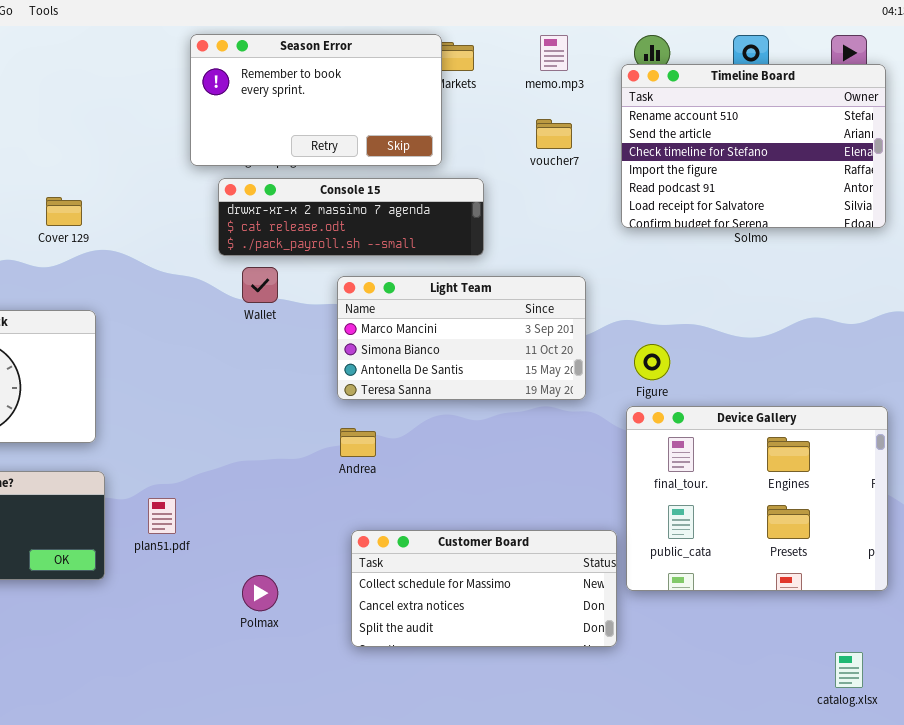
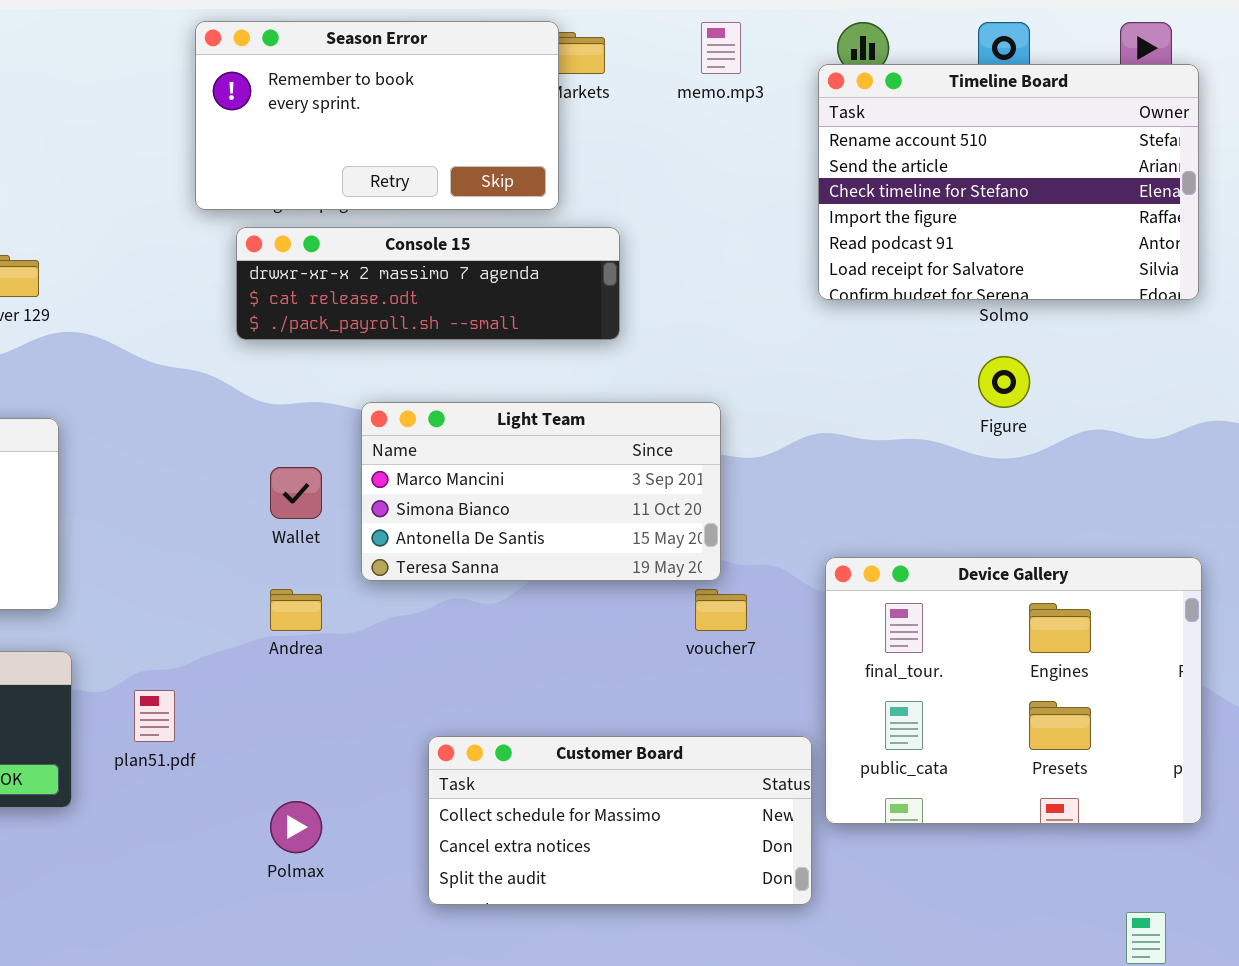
voucher7: [536,119,572,149] -> [695,589,747,631], moved
Wallet: [242,267,278,303] -> [270,467,322,519], moved
Light Team: [337,276,586,400] -> [361,402,721,581], moved
Figure: [634,344,670,380] -> [978,356,1030,408], moved
Andrea: [340,428,376,457] -> [270,589,322,631], moved

